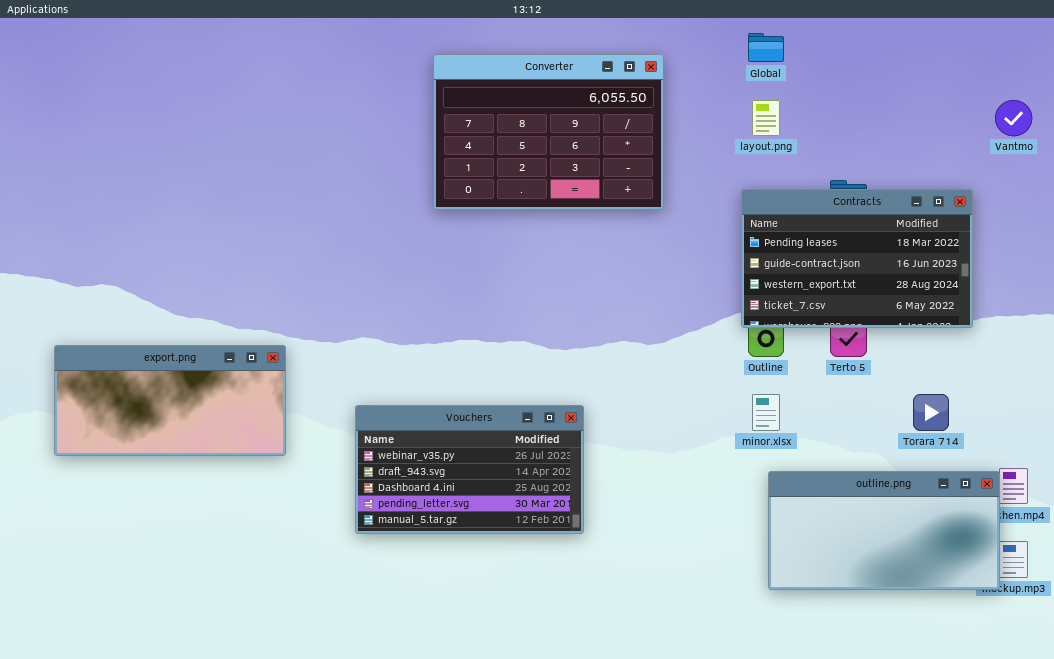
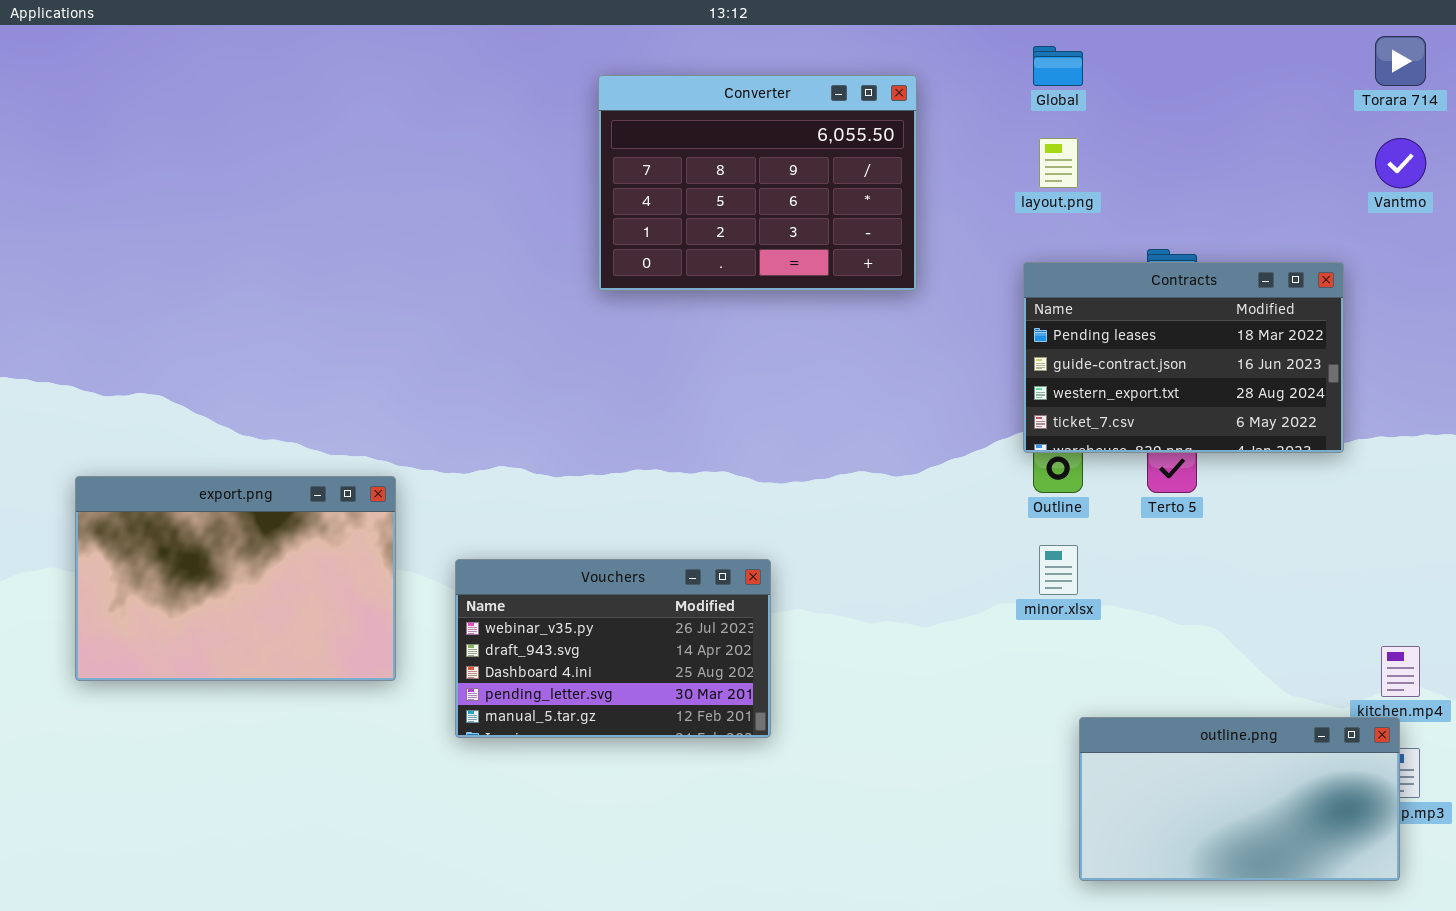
export.png: [54,345,286,456] -> [75,476,396,681], resized
Torara 714: [913,394,949,431] -> [1375,36,1426,86], moved
Vouchers: [355,405,584,534] -> [455,559,771,738], moved
outline.png: [768,471,1000,590] -> [1079,717,1400,881], moved

